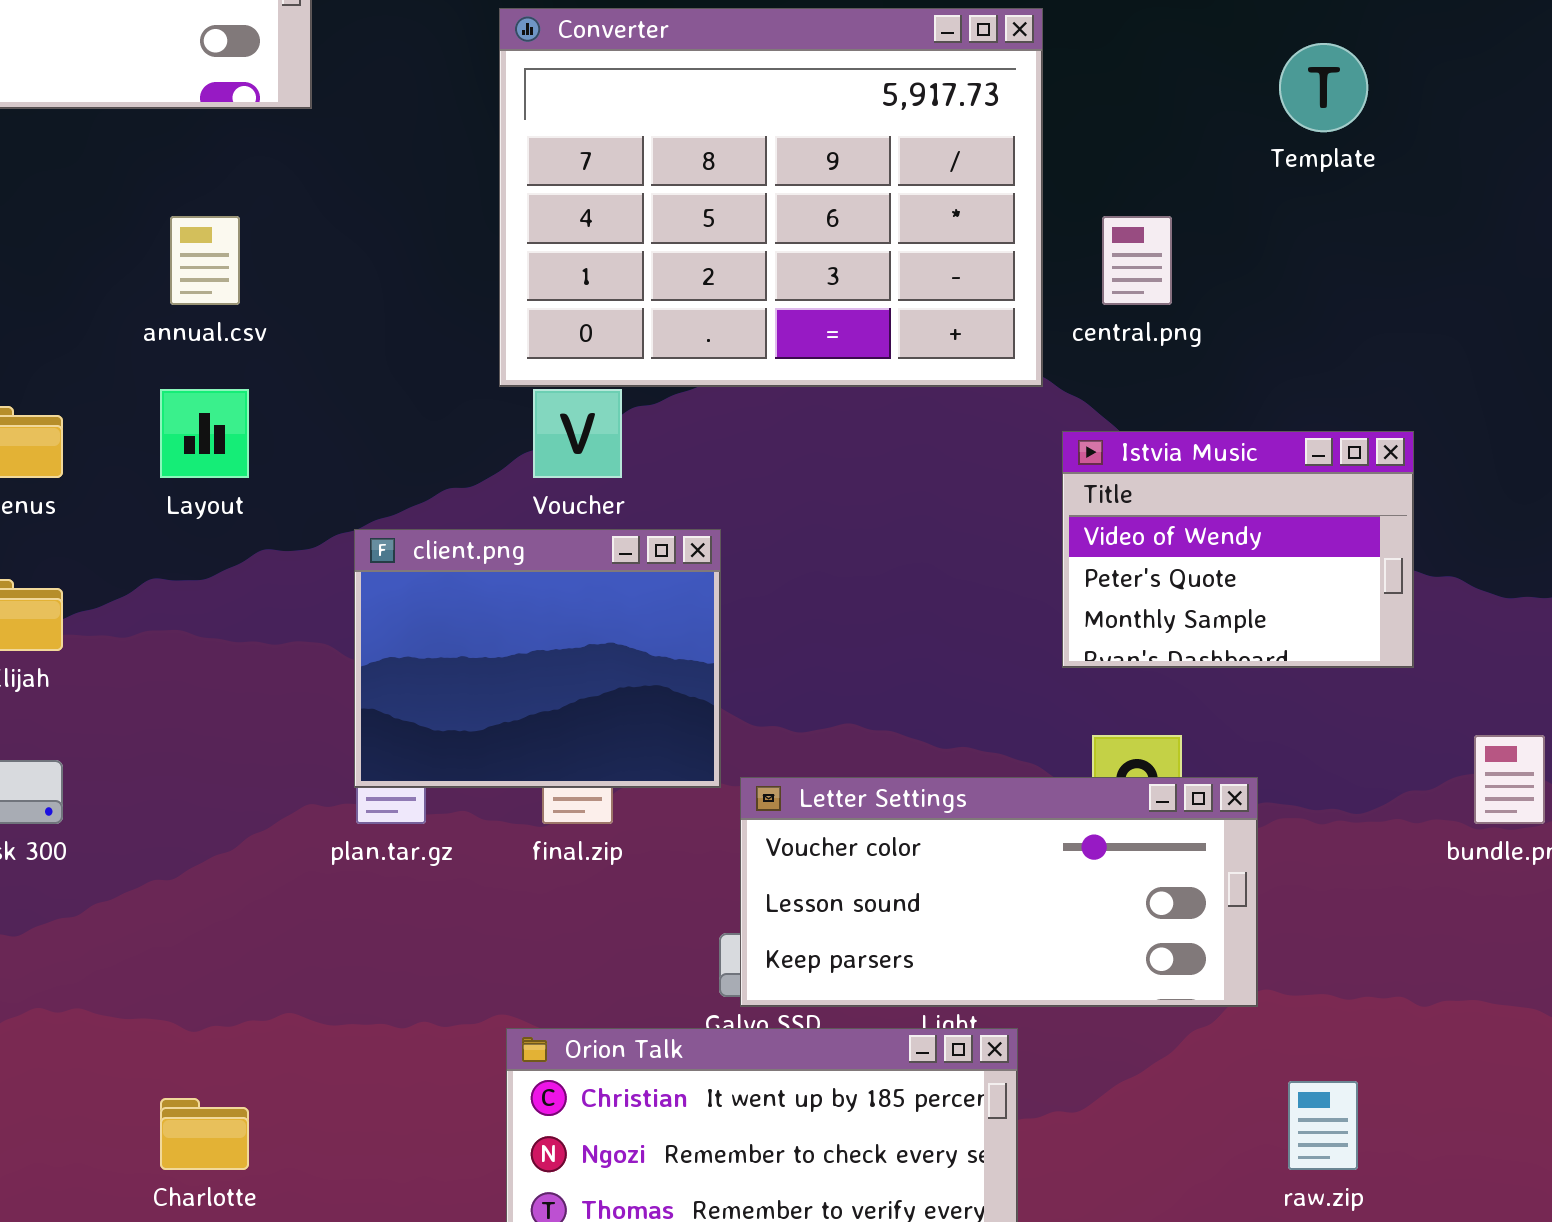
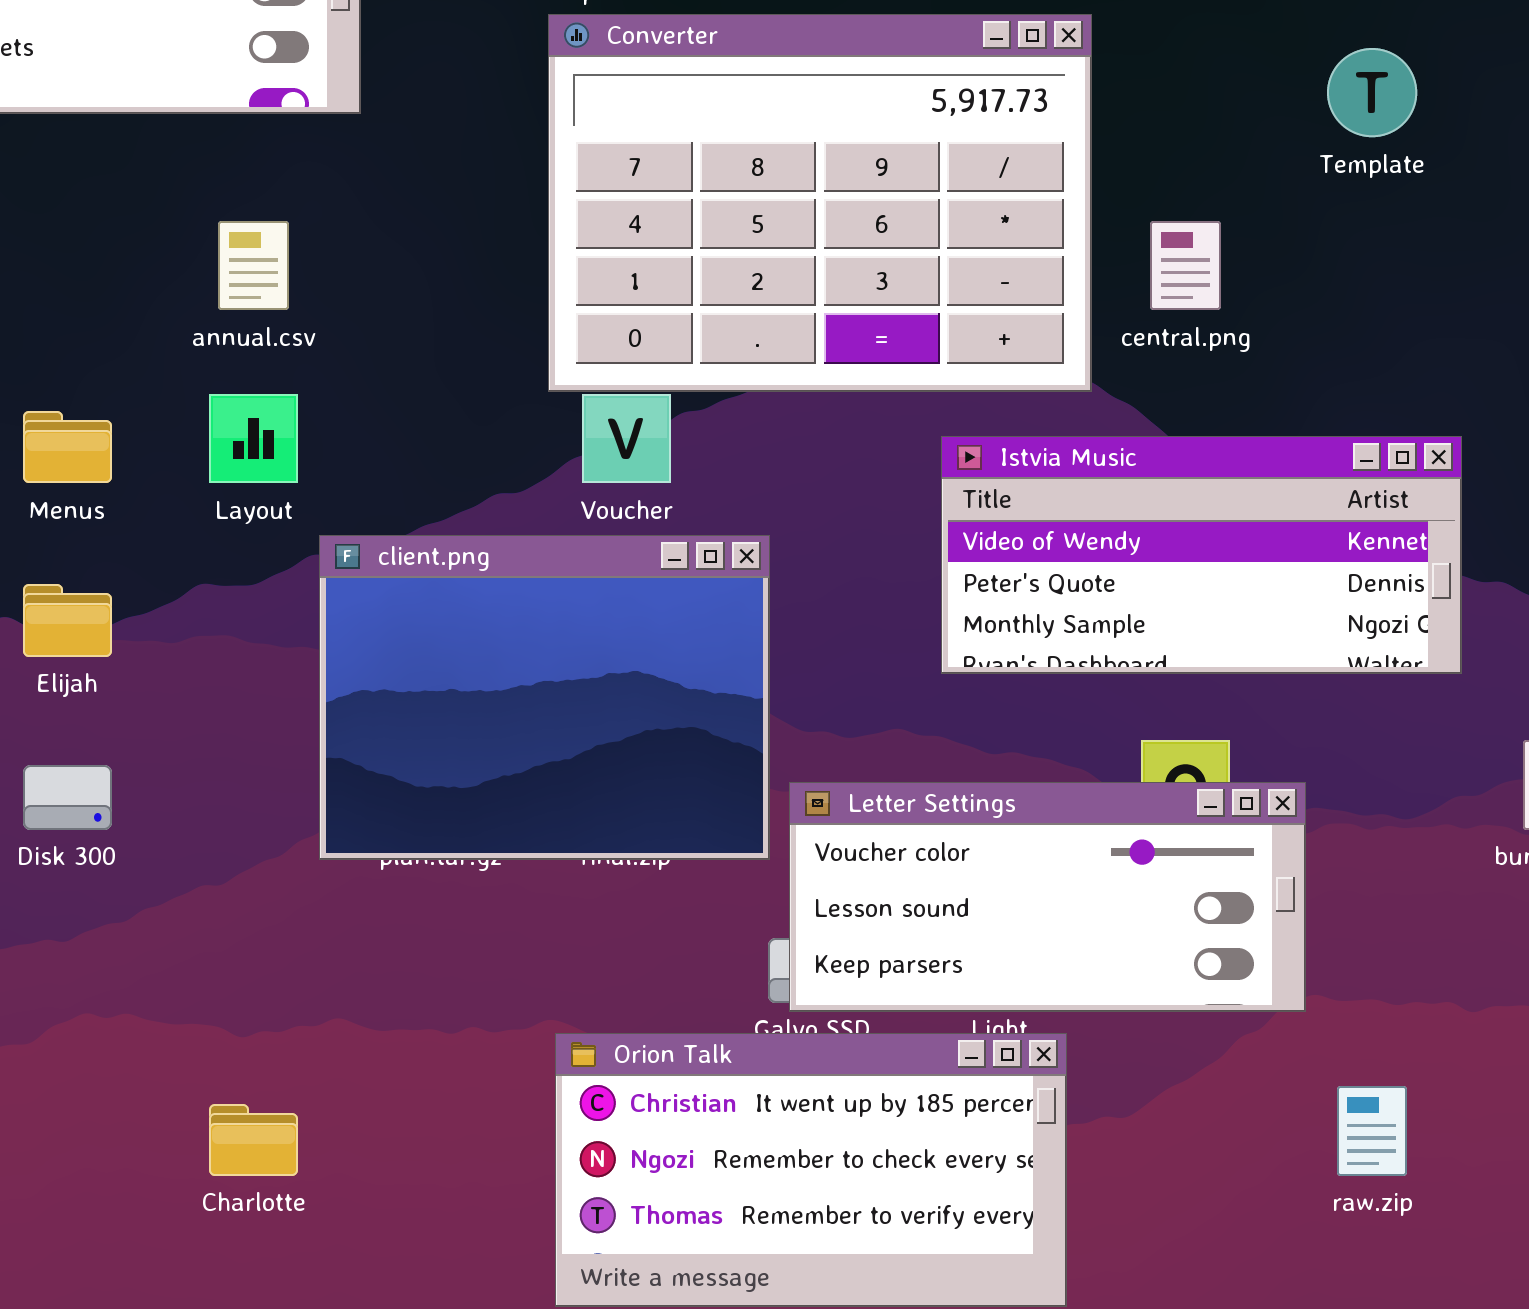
Istvia Music: [1062,431,1414,668] -> [941,436,1462,674], resized
client.png: [354,529,721,788] -> [319,535,770,860], resized

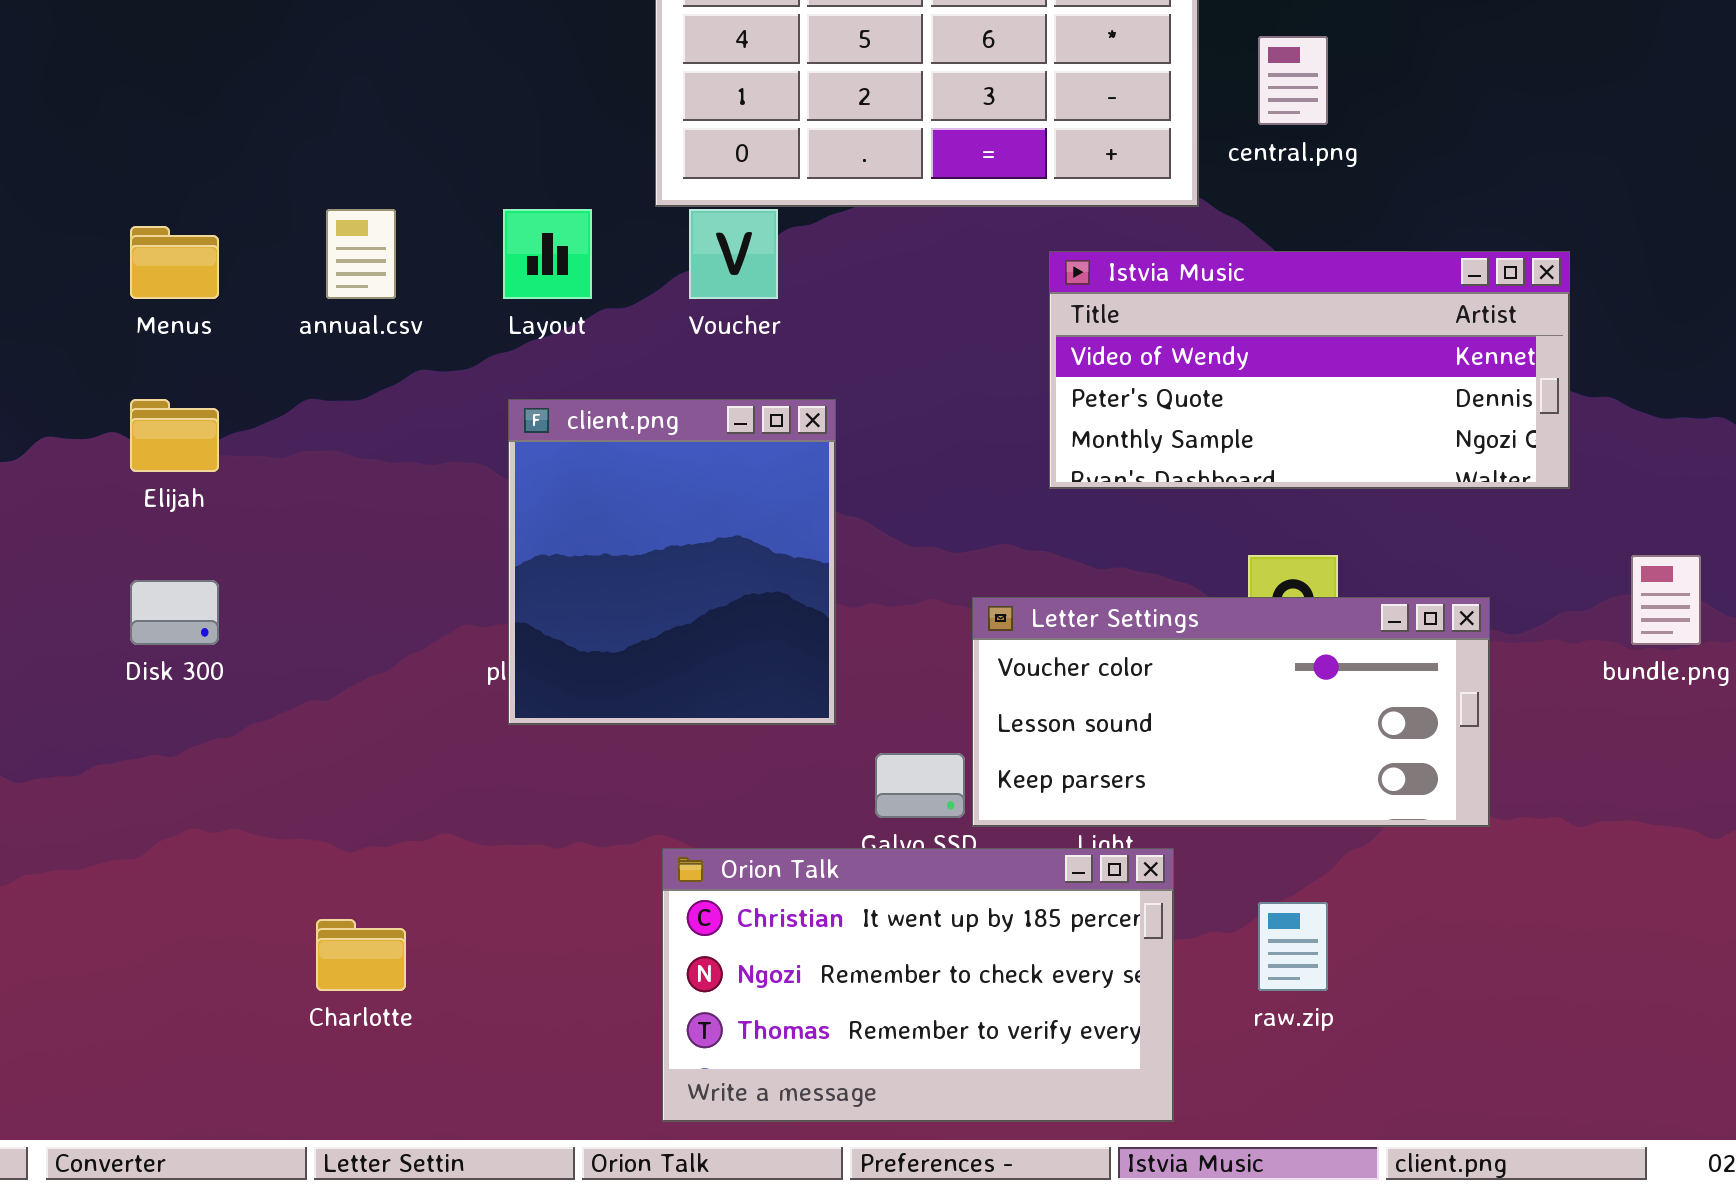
annual.csv: [218,221,289,310] -> [326,209,396,299], moved
Layout: [209,394,298,483] -> [503,209,592,299], moved
client.png: [319,535,770,860] -> [508,399,836,725], moved, resized
Letter Settings: [789,782,1306,1012] -> [972,597,1490,827], moved
raw.zip: [1337,1086,1407,1176] -> [1258,902,1328,991], moved

